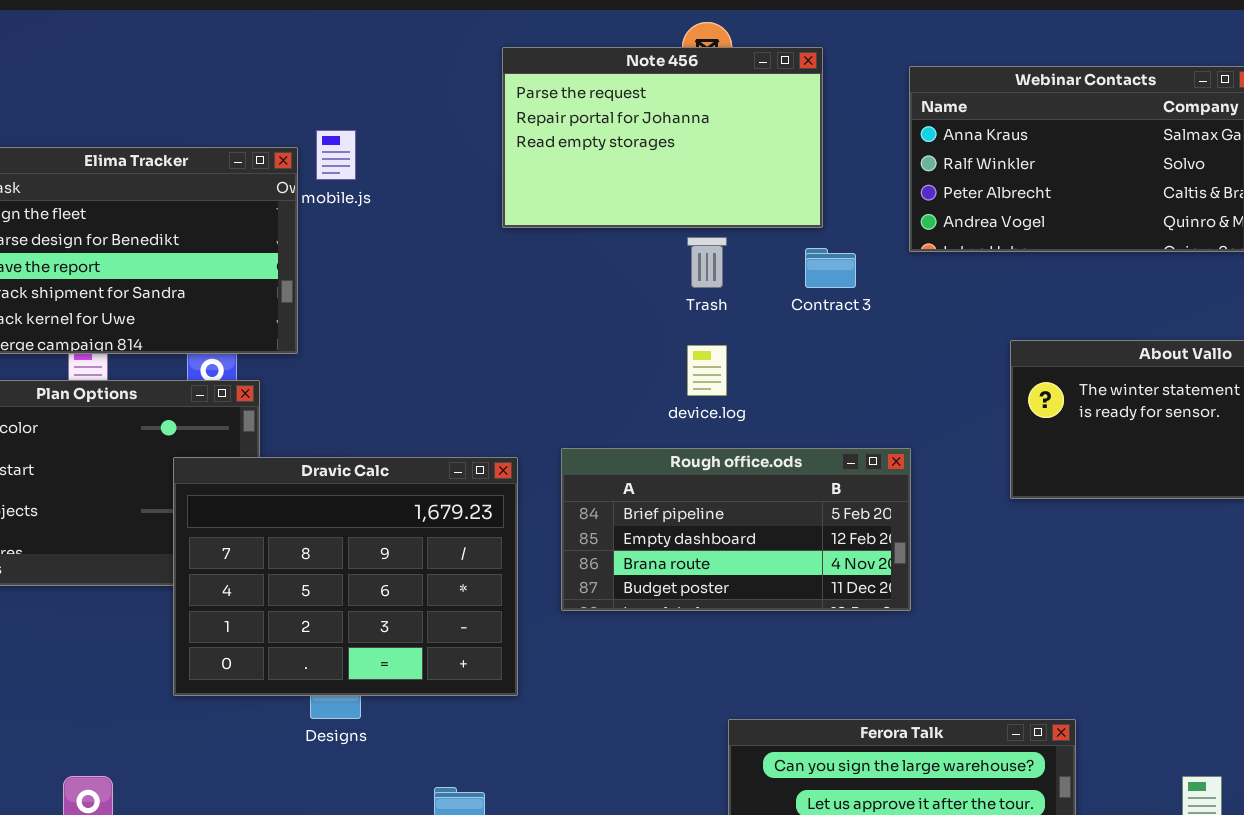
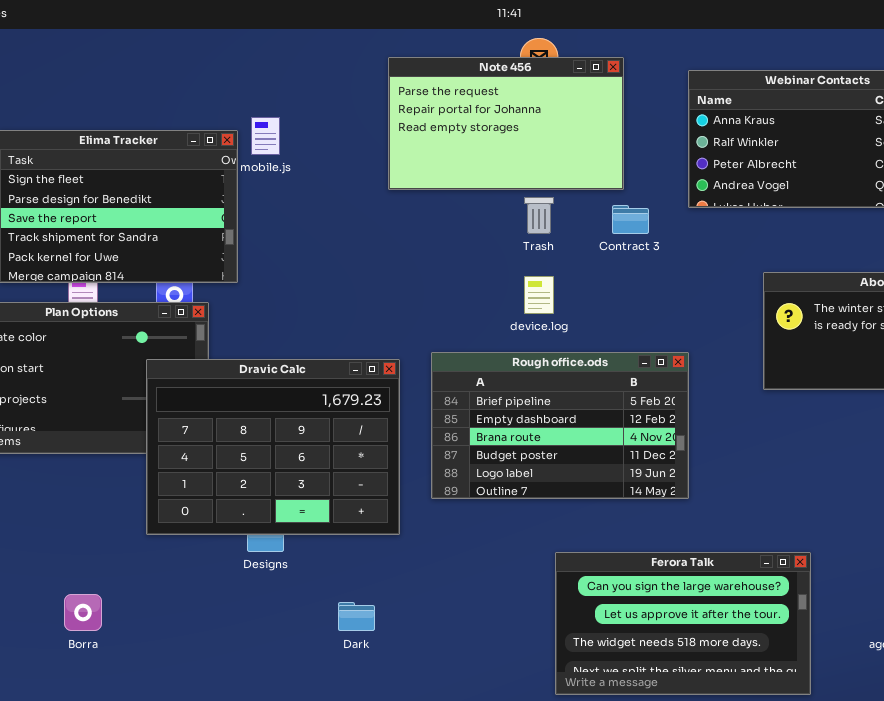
Rough office.ods: [561,448,911,611] -> [431,352,689,499], resized

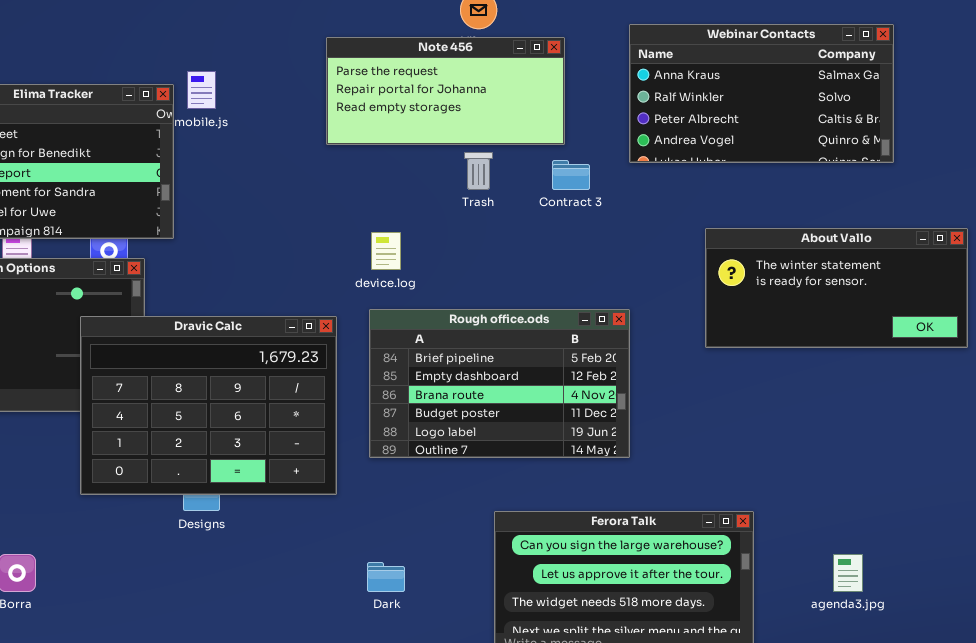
Note 456: [388,57,624,190] -> [326,37,565,145], resized
device.log: [524,276,554,314] -> [371,232,401,270], moved
Dark: [338,602,375,631] -> [367,562,405,592], moved

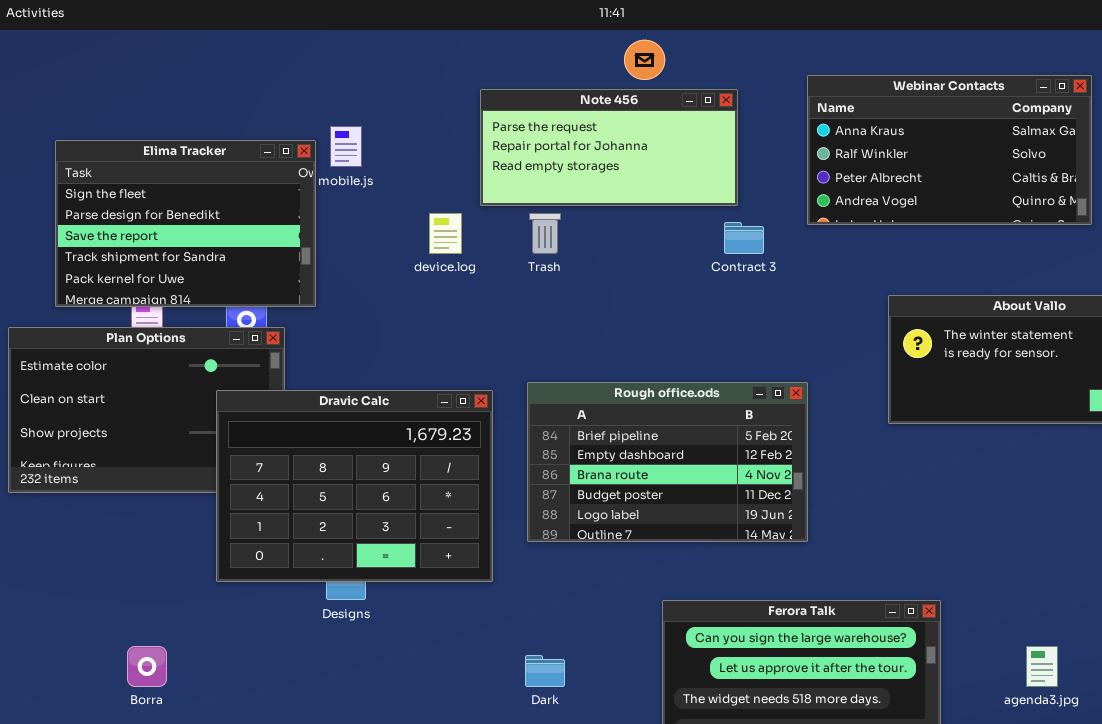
Trash: [464,152,493,190] -> [529,213,561,254], moved
device.log: [371,232,401,270] -> [429,213,462,254], moved

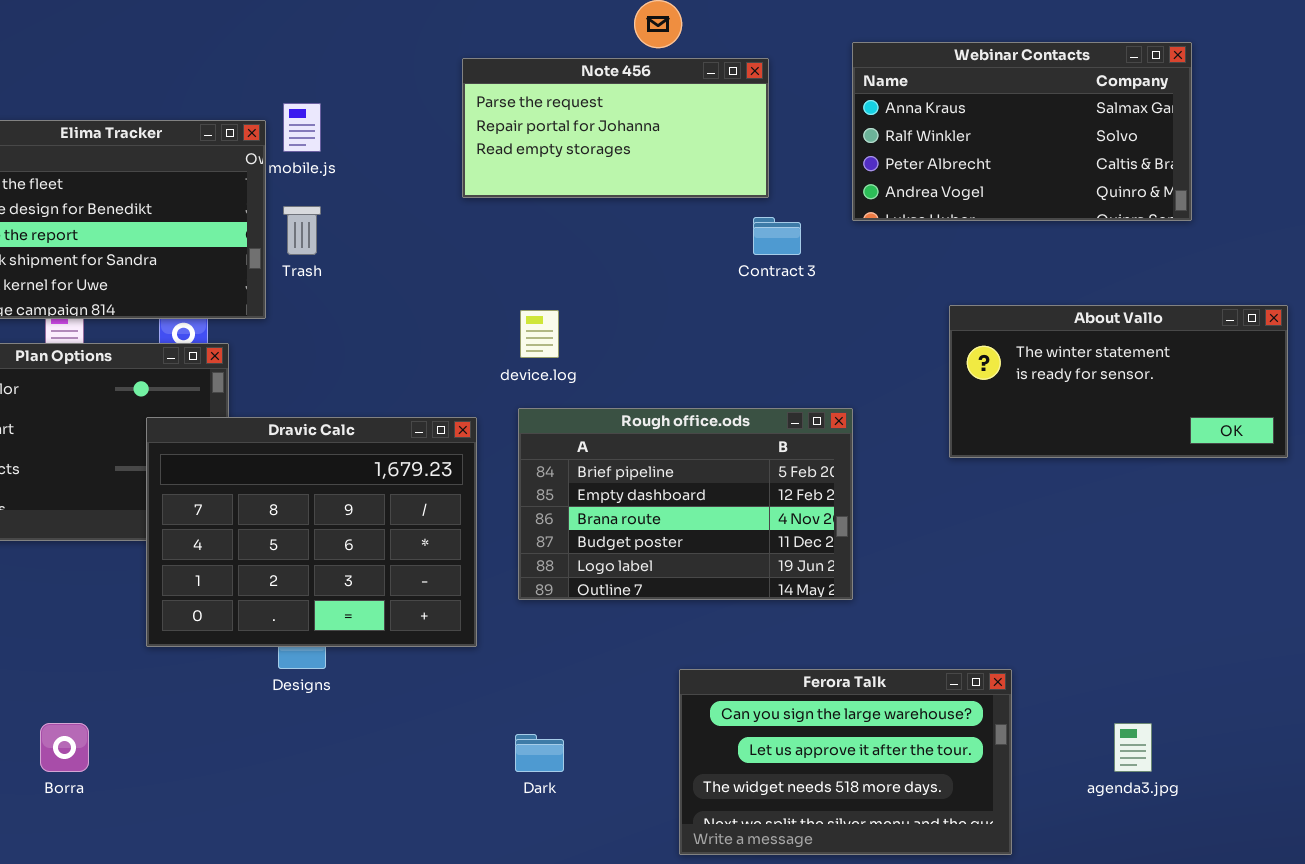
device.log: [429,213,462,254] -> [520,310,559,358], moved
Trash: [529,213,561,254] -> [283,206,321,255], moved

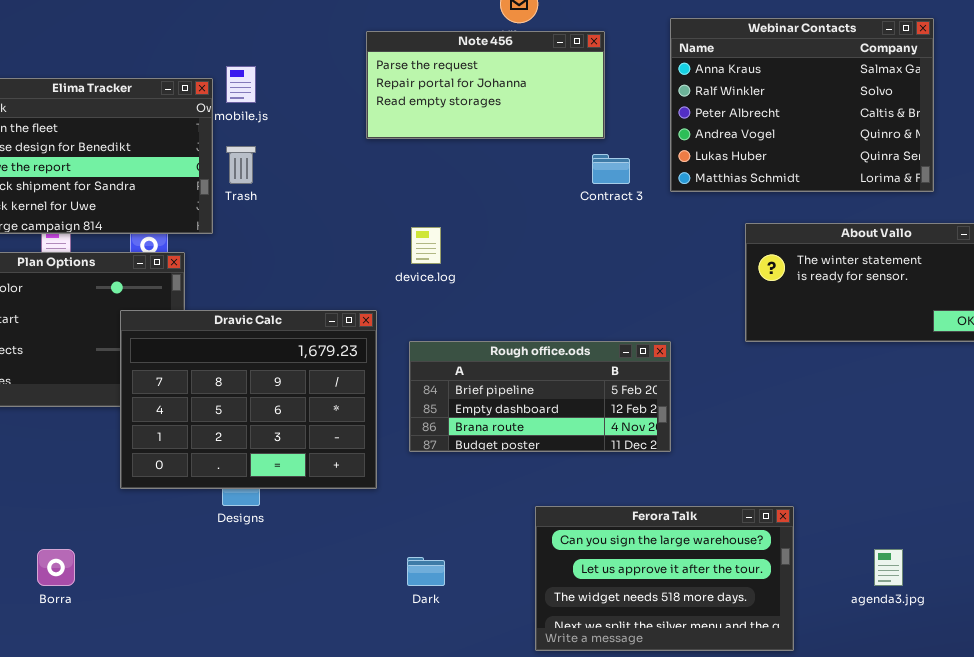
Webinar Contacts: [852,42,1192,221] -> [670,18,934,192], resized
Rough office.ods: [518,408,853,600] -> [409,341,671,452], resized

